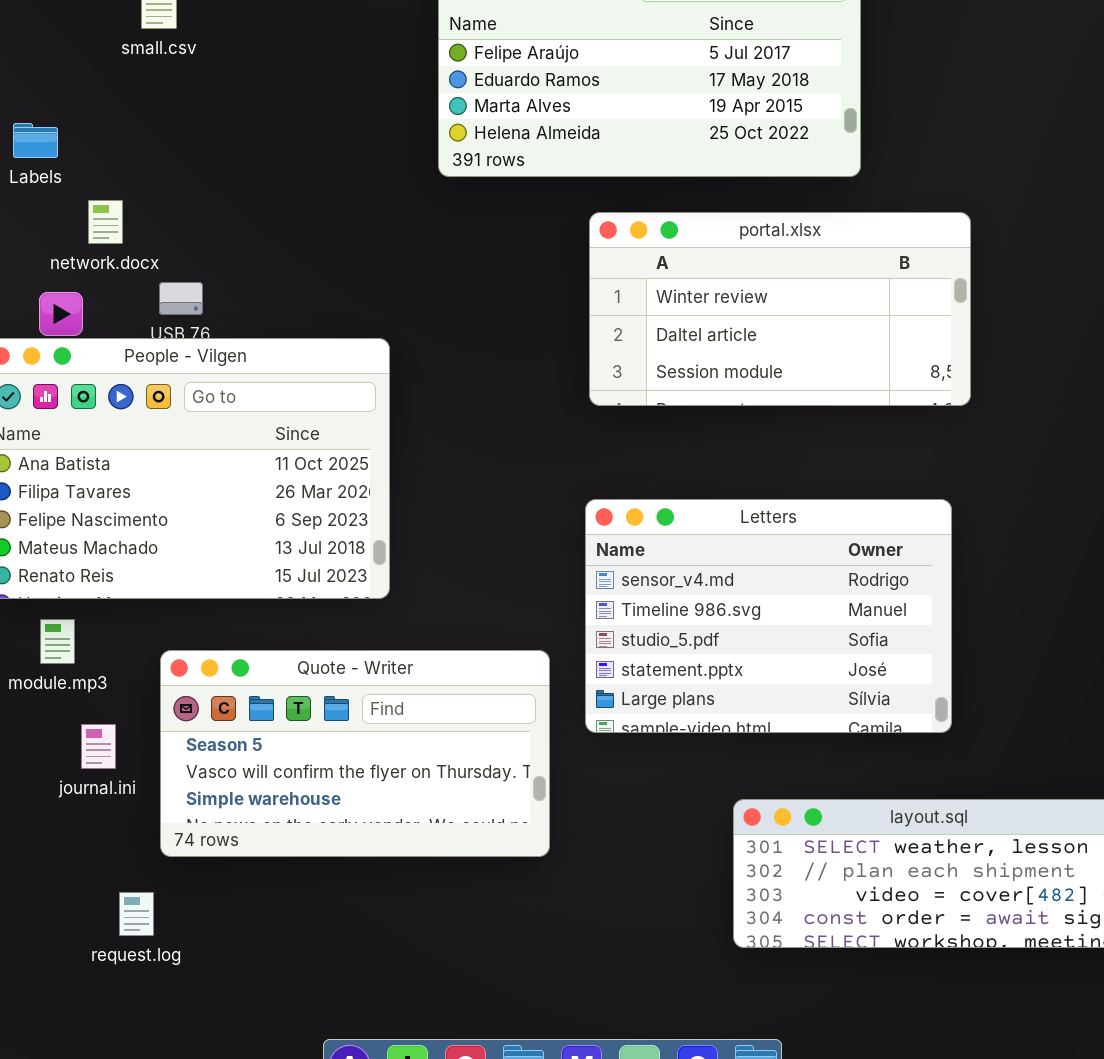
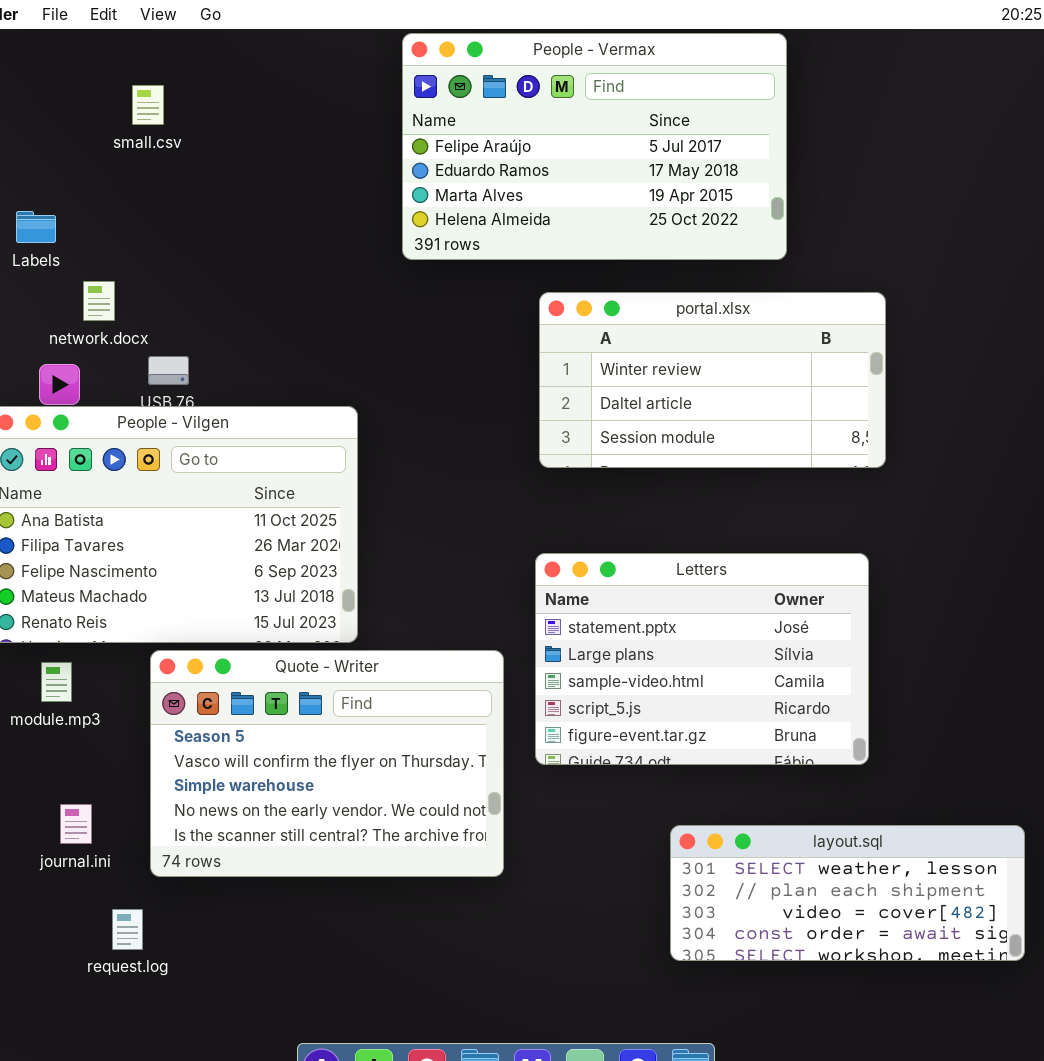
Letters: [585,499,952,733] -> [535,553,869,765], scrolled down 3 rows
Quote - Writer: [160,650,550,857] -> [150,650,504,877], resized
journal.ini: [81,724,116,769] -> [60,804,92,844], moved

